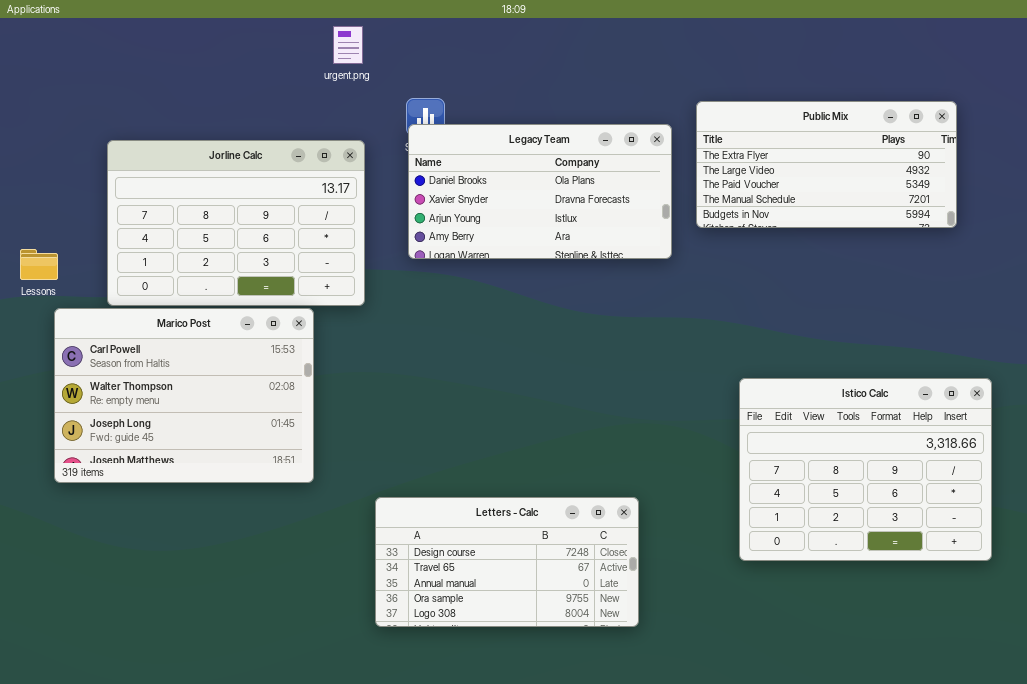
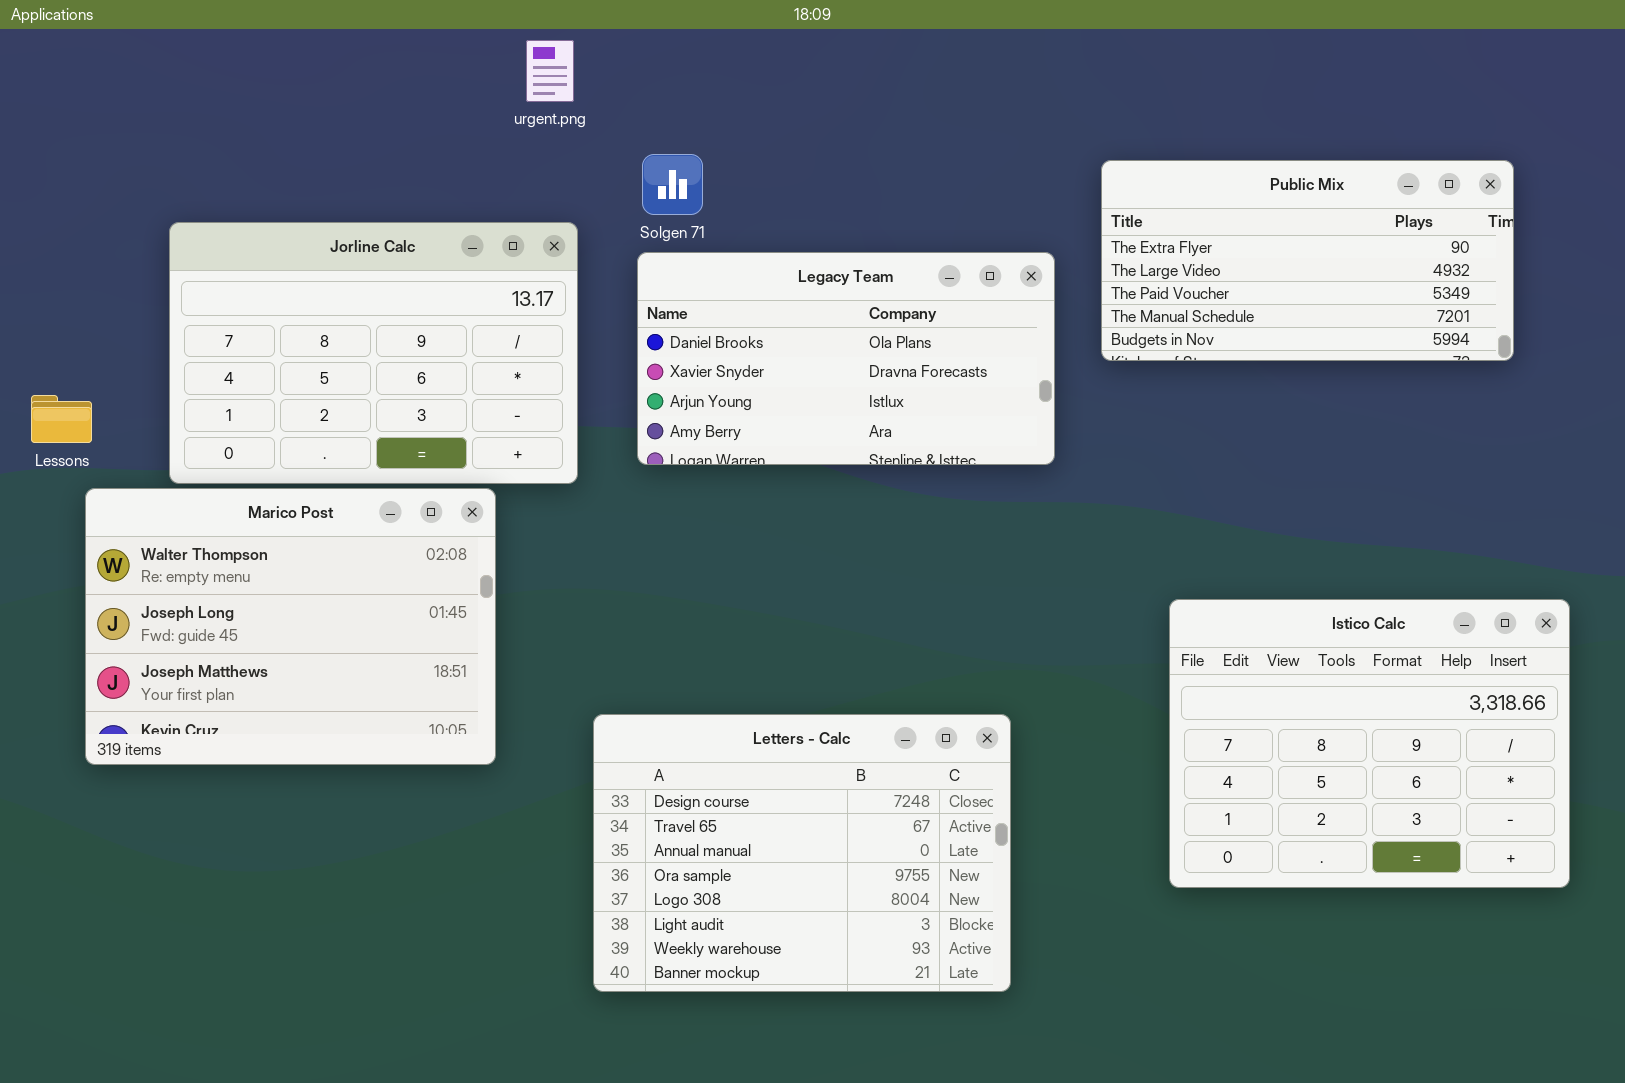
Legacy Team: [408,124,672,259] -> [637,252,1055,465], moved
Marico Post: [54,308,314,483] -> [85,488,496,765], scrolled down 1 row
Letters - Calc: [375,497,639,627] -> [593,714,1011,992], resized

